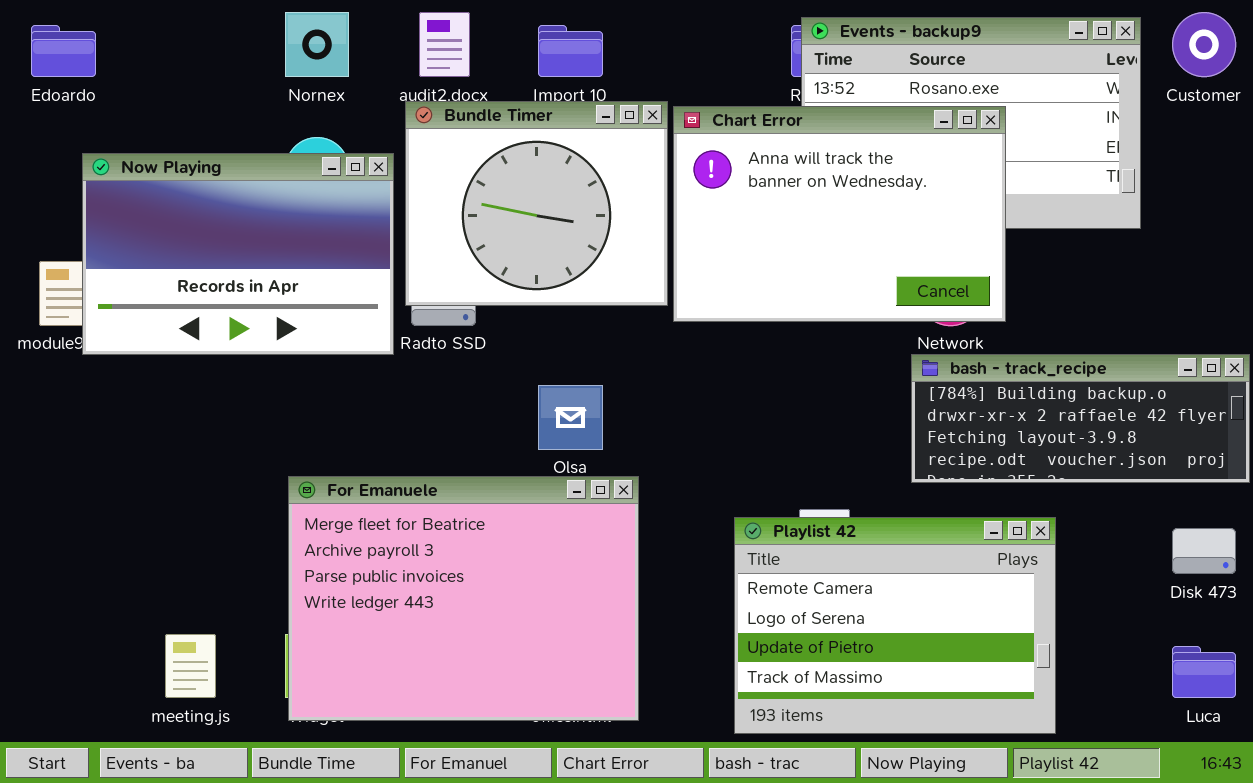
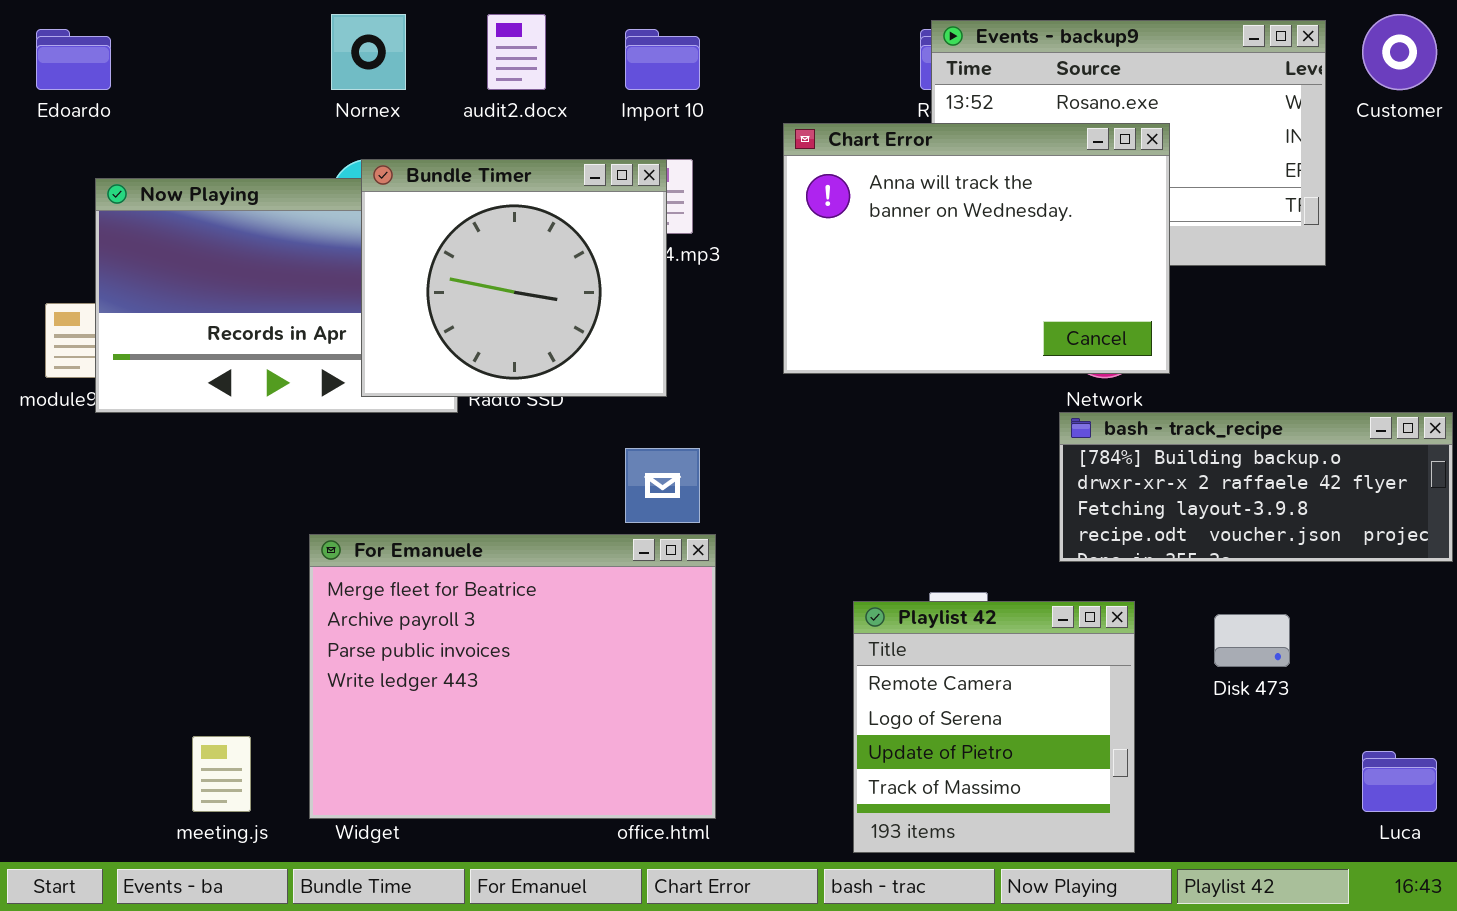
Bundle Timer: [405,101,668,306] -> [361,159,667,397], moved
For Emanuele: [288,476,639,721] -> [309,534,716,819], moved
Playlist 42: [734,517,1056,734] -> [853,601,1135,853], resized
Disk 473: [1172,528,1236,574] -> [1214,614,1290,667], moved

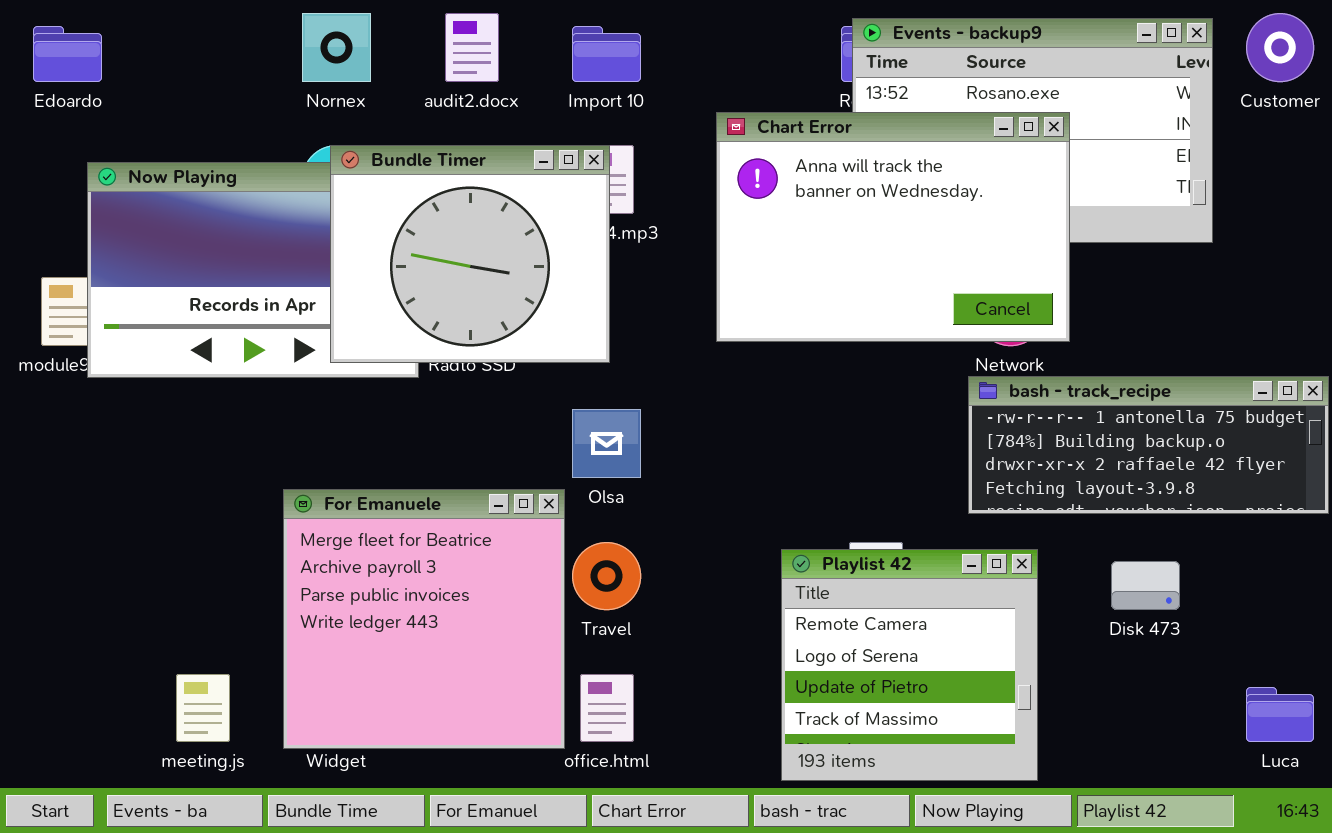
bash - track_recipe: [1059,412,1453,562] -> [968,376,1329,514], scrolled up 1 row
For Emanuele: [309,534,716,819] -> [283,489,565,749], resized

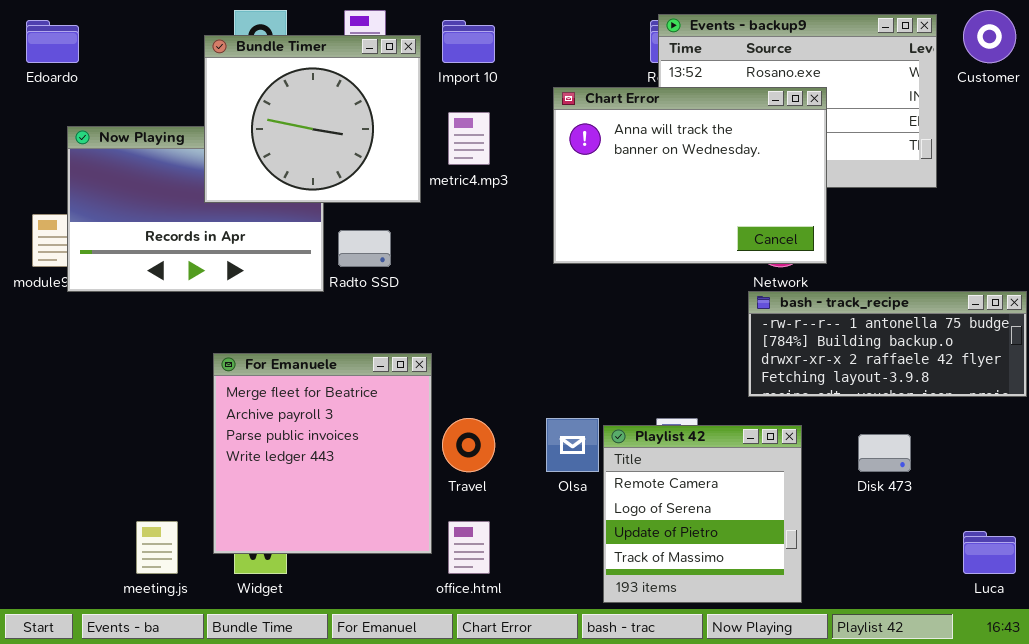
Bundle Timer: [330,145,610,363] -> [204,35,421,203], moved
Olsa: [572,409,641,478] -> [546,418,599,472], moved
For Emanuele: [283,489,565,749] -> [213,353,432,554], moved

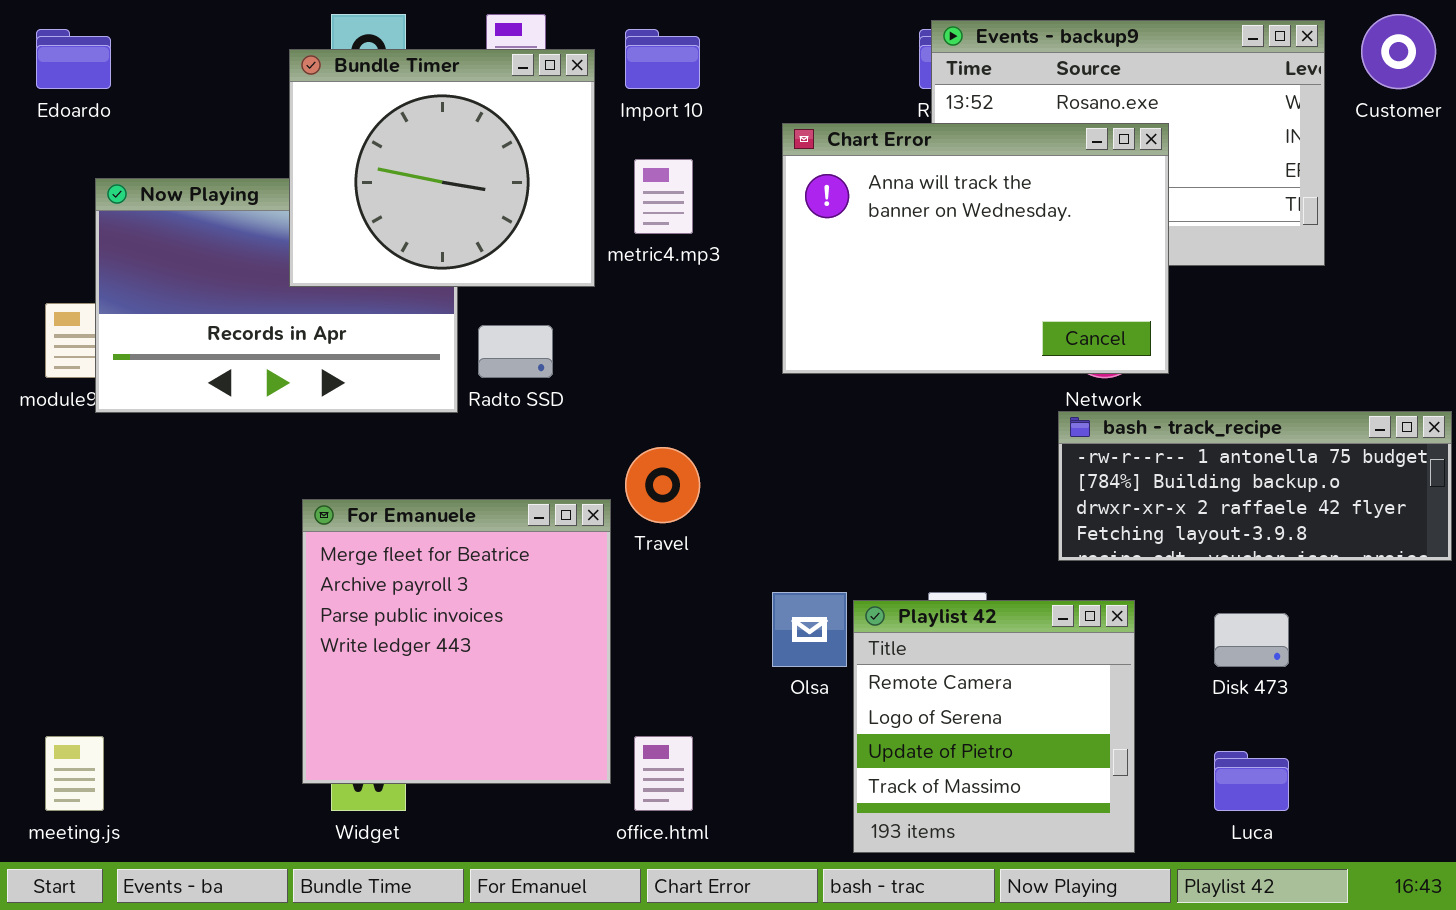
Travel: [442,418,495,472] -> [625,447,700,523], moved
meeting.js: [136,521,178,574] -> [45,736,104,811], moved
Luca: [963,531,1016,574] -> [1214,751,1289,811], moved

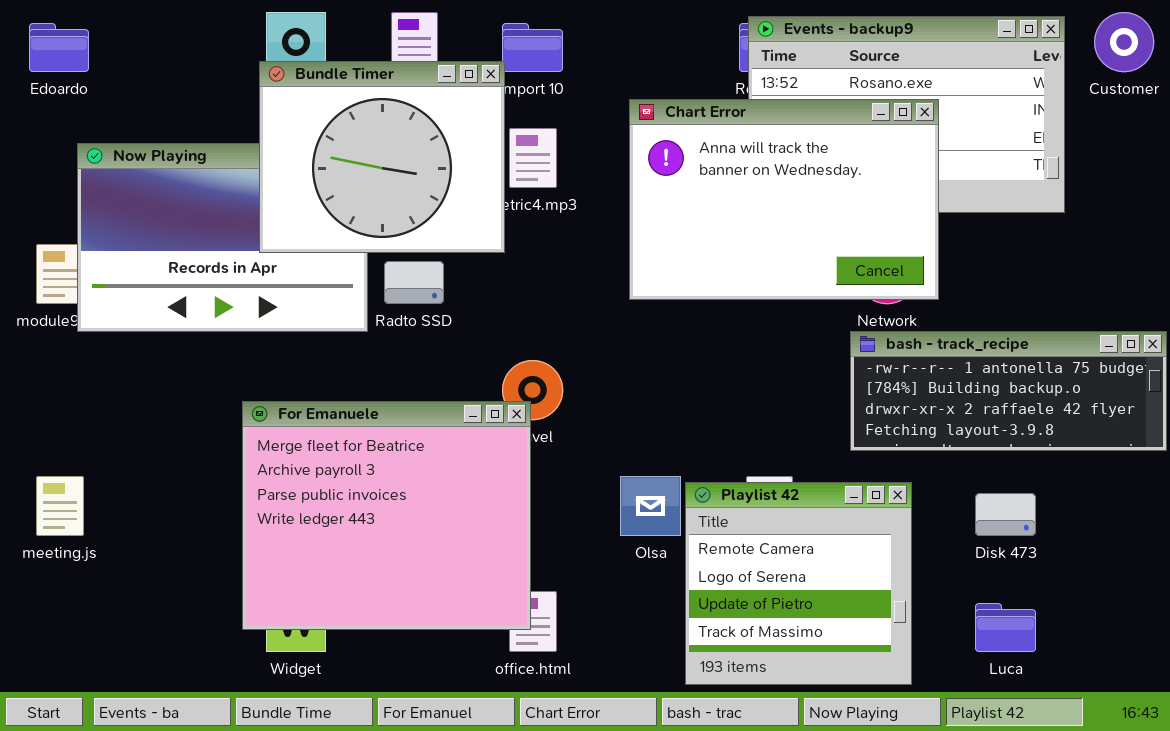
Bundle Timer: [289,49,595,287] -> [259,61,505,253], moved
For Emanuele: [302,499,611,784] -> [242,401,531,630], resized
meeting.js: [45,736,104,811] -> [36,476,84,536], moved

